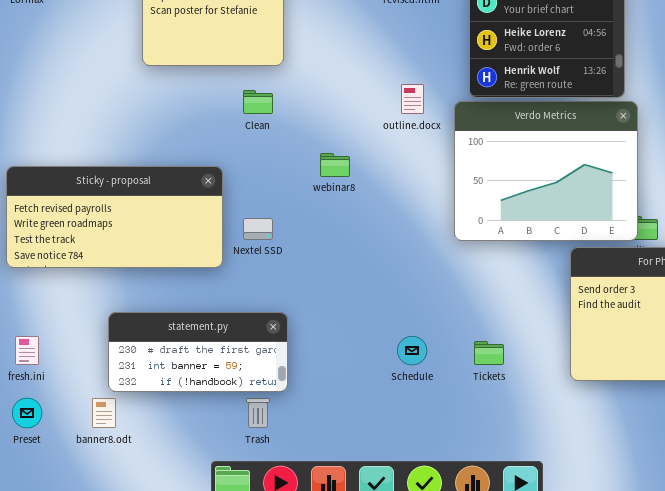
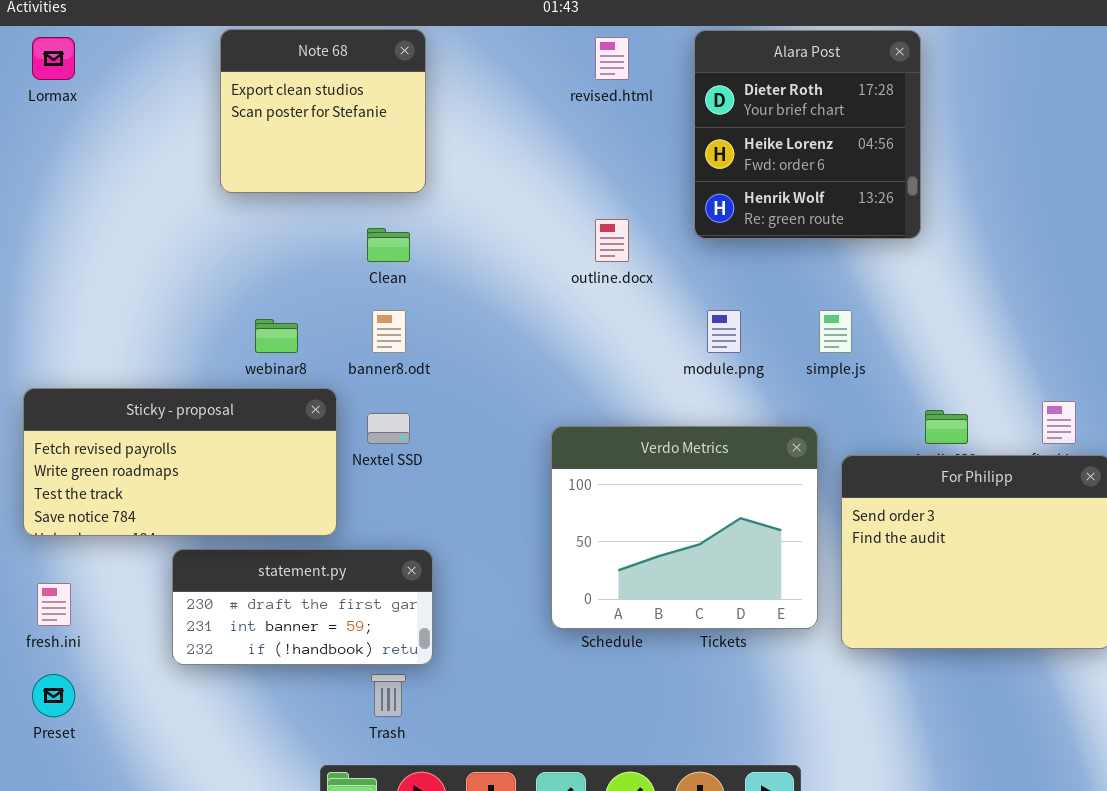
Verdo Metrics: [454,101,638,241] -> [551,426,818,629], moved
webinar8: [320,153,350,177] -> [255,319,298,353], moved
Sticky - proposal: [6,166,223,268] -> [23,388,337,536], moved
banner8.odt: [92,398,116,428] -> [372,310,406,353], moved

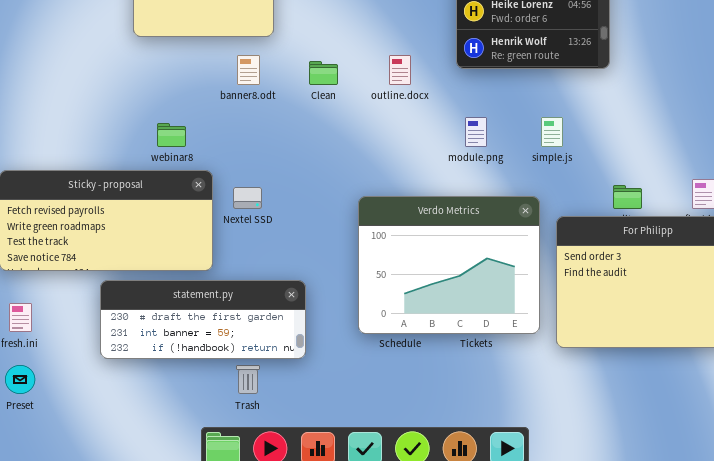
Clean: [367,228,410,262] -> [309,61,338,85], moved
banner8.odt: [372,310,406,353] -> [237,55,260,85], moved
statement.py: [172,549,433,665] -> [100,280,306,359], resized

